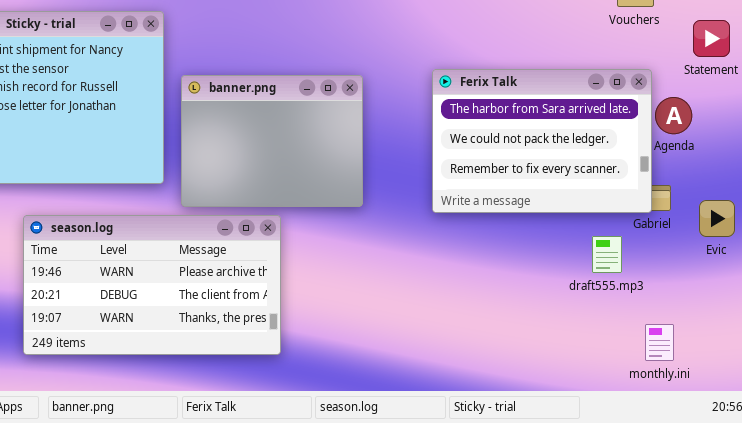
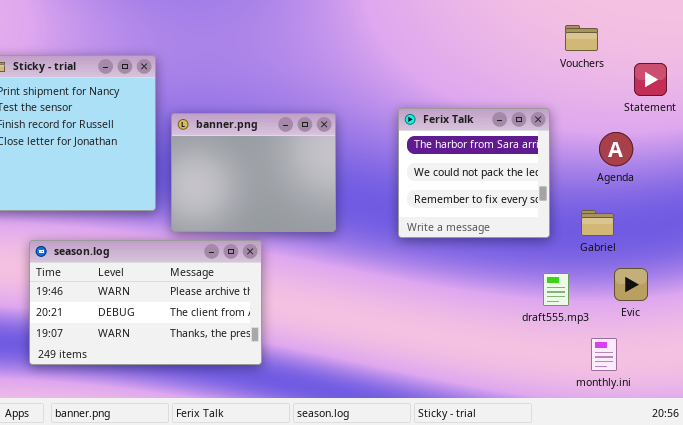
Ferix Talk: [432,69,652,213] -> [398,108,550,238], resized
Evic: [699,200,735,237] -> [614,268,648,301], moved
draft555.mp3: [592,236,622,273] -> [543,273,569,306], moved

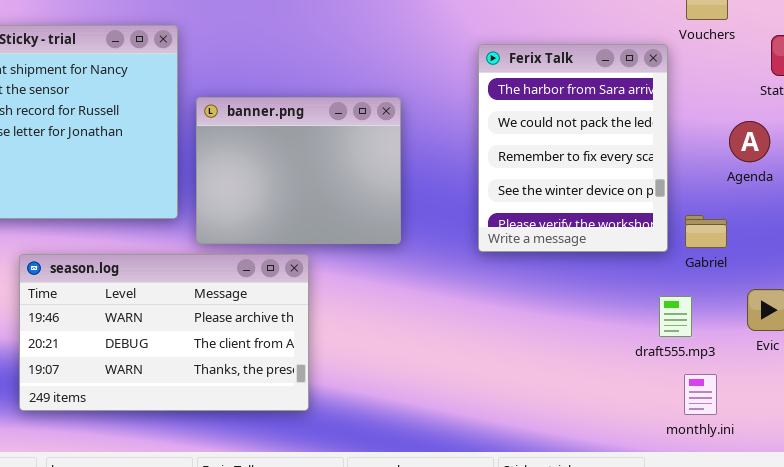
Ferix Talk: [398,108,550,238] -> [478,44,668,252], resized
Gabriel: [581,210,614,236] -> [685,215,727,248], moved
monthly.ini: [591,338,617,371] -> [684,374,717,415], moved

